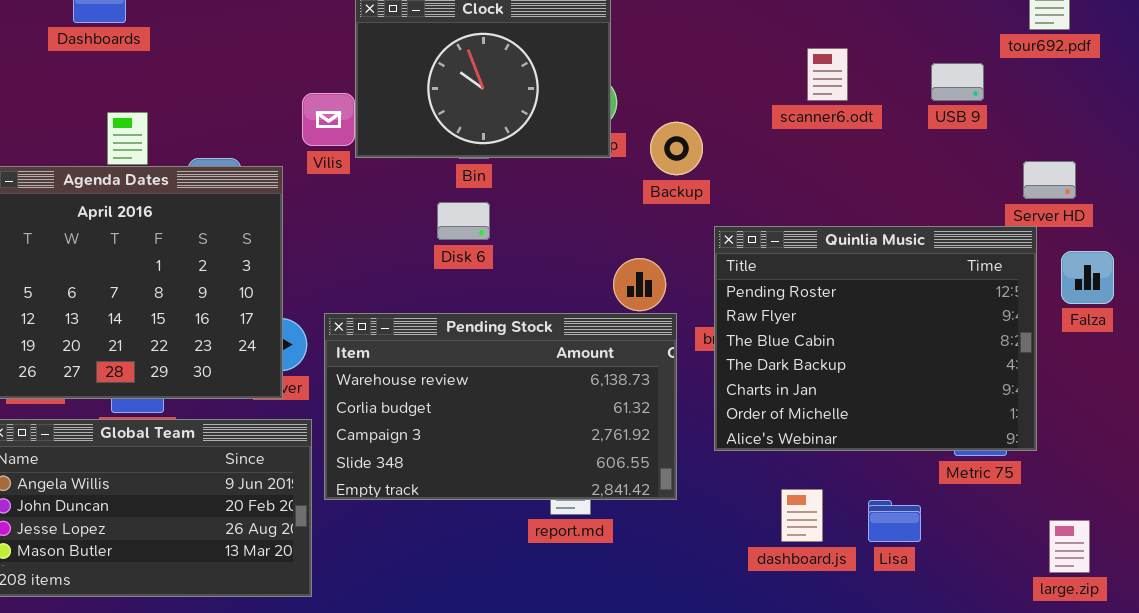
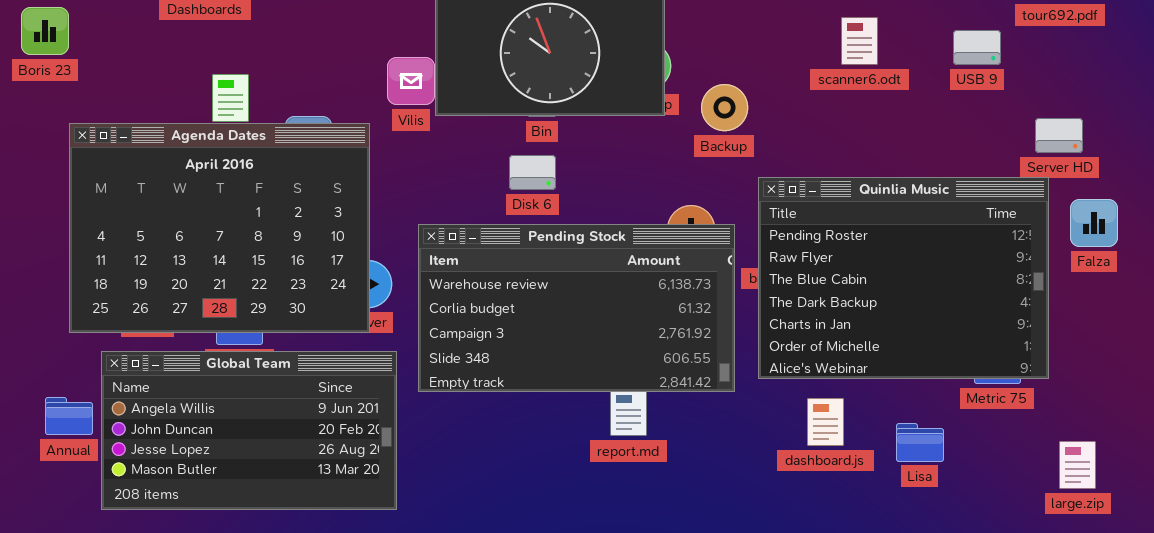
Pending Stock: [324,313,677,500] -> [418,224,735,392], moved
dashboard.js: [781,489,823,542] -> [807,398,844,446], moved

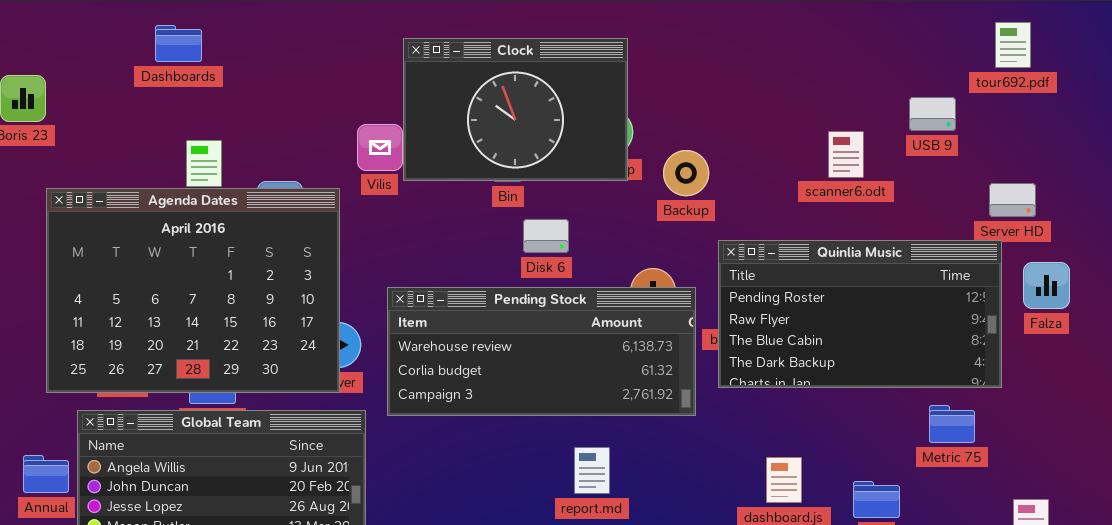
scanner6.odt: [841,17,878,65] -> [828,131,864,178], moved
Disk 6: [509,155,556,190] -> [523,219,569,253], moved
Quinlia Music: [758,177,1049,379] -> [718,240,1002,388], resized
Pending Stock: [418,224,735,392] -> [387,287,696,416], resized

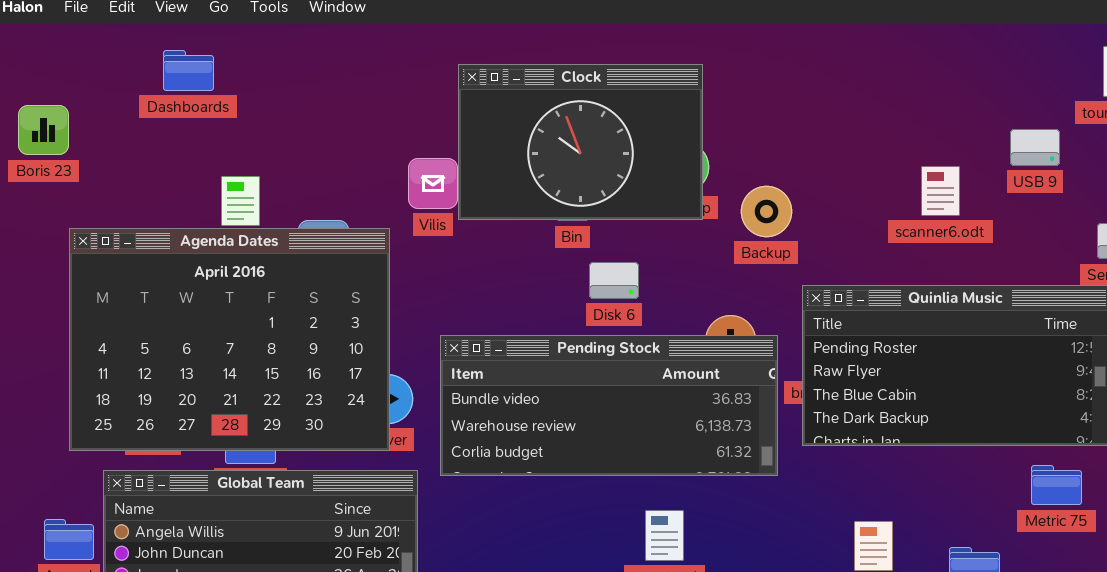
Dashboards: [155,25,202,62] -> [163,50,214,91], moved
Pending Stock: [387,287,696,416] -> [440,335,778,476], scrolled up 1 row

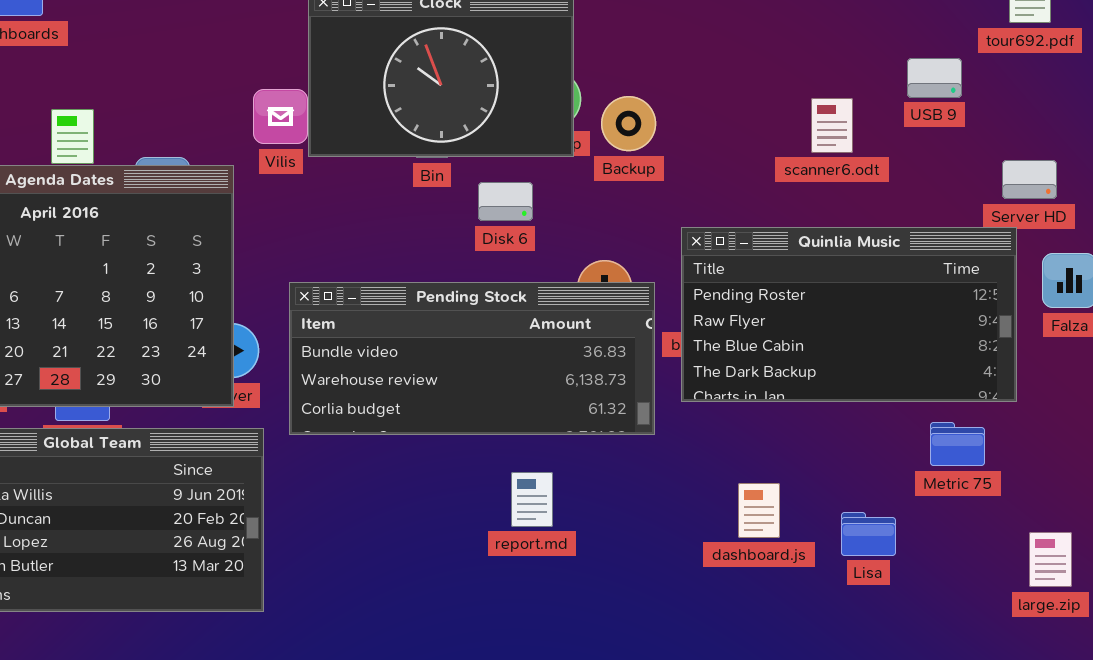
Backup: [741,186,792,237] -> [601,96,656,151], moved
Disk 6: [589,262,639,299] -> [478,182,533,221], moved

